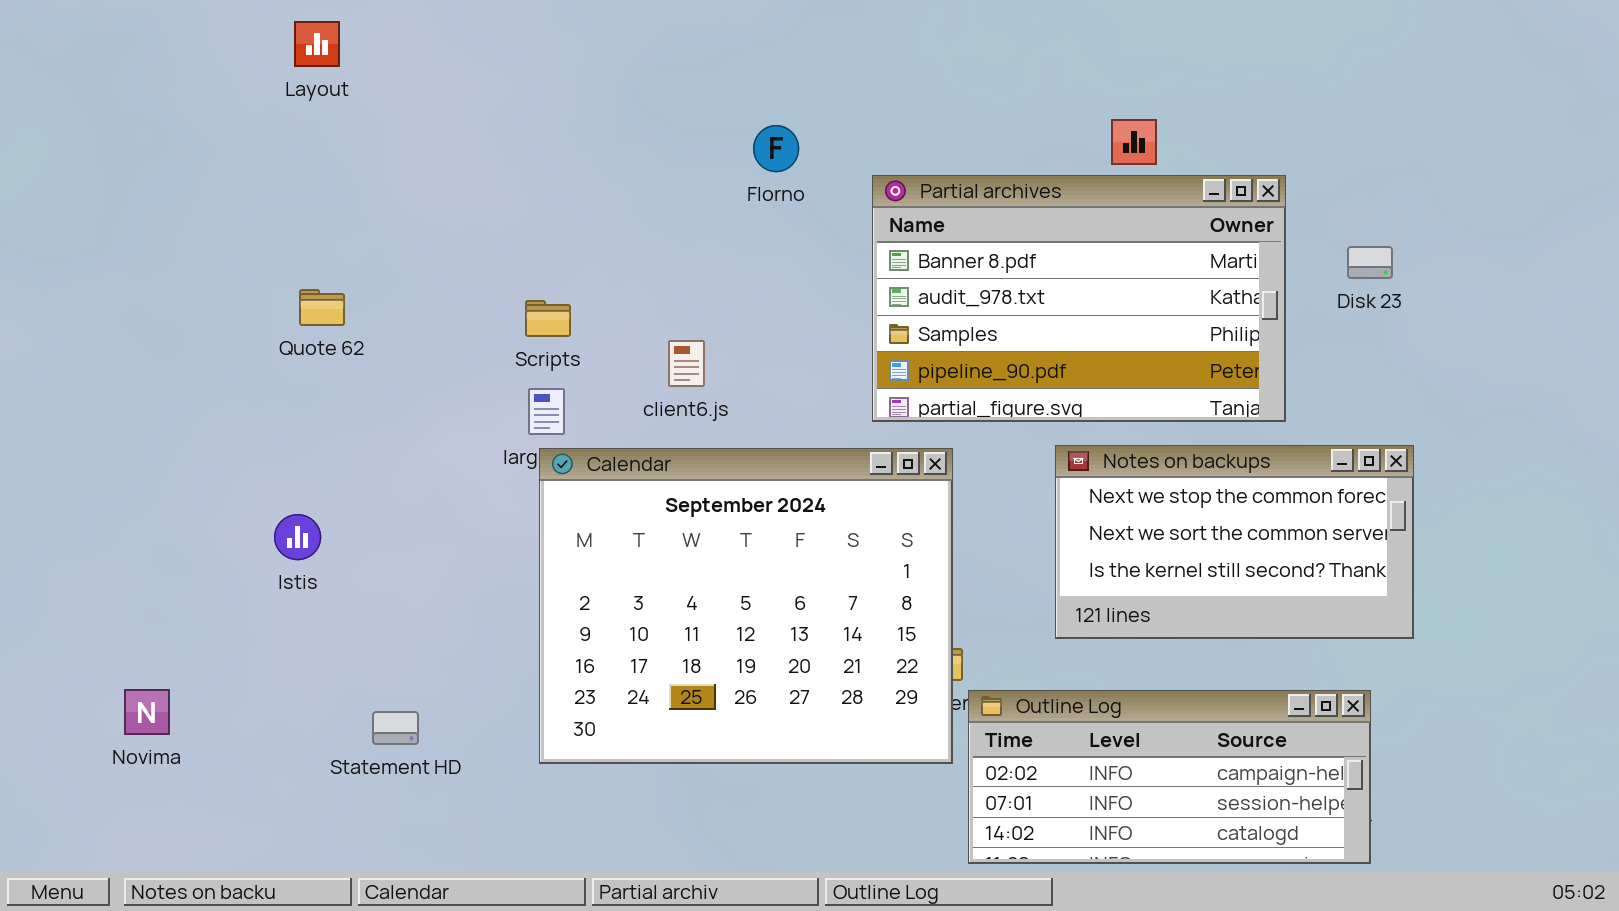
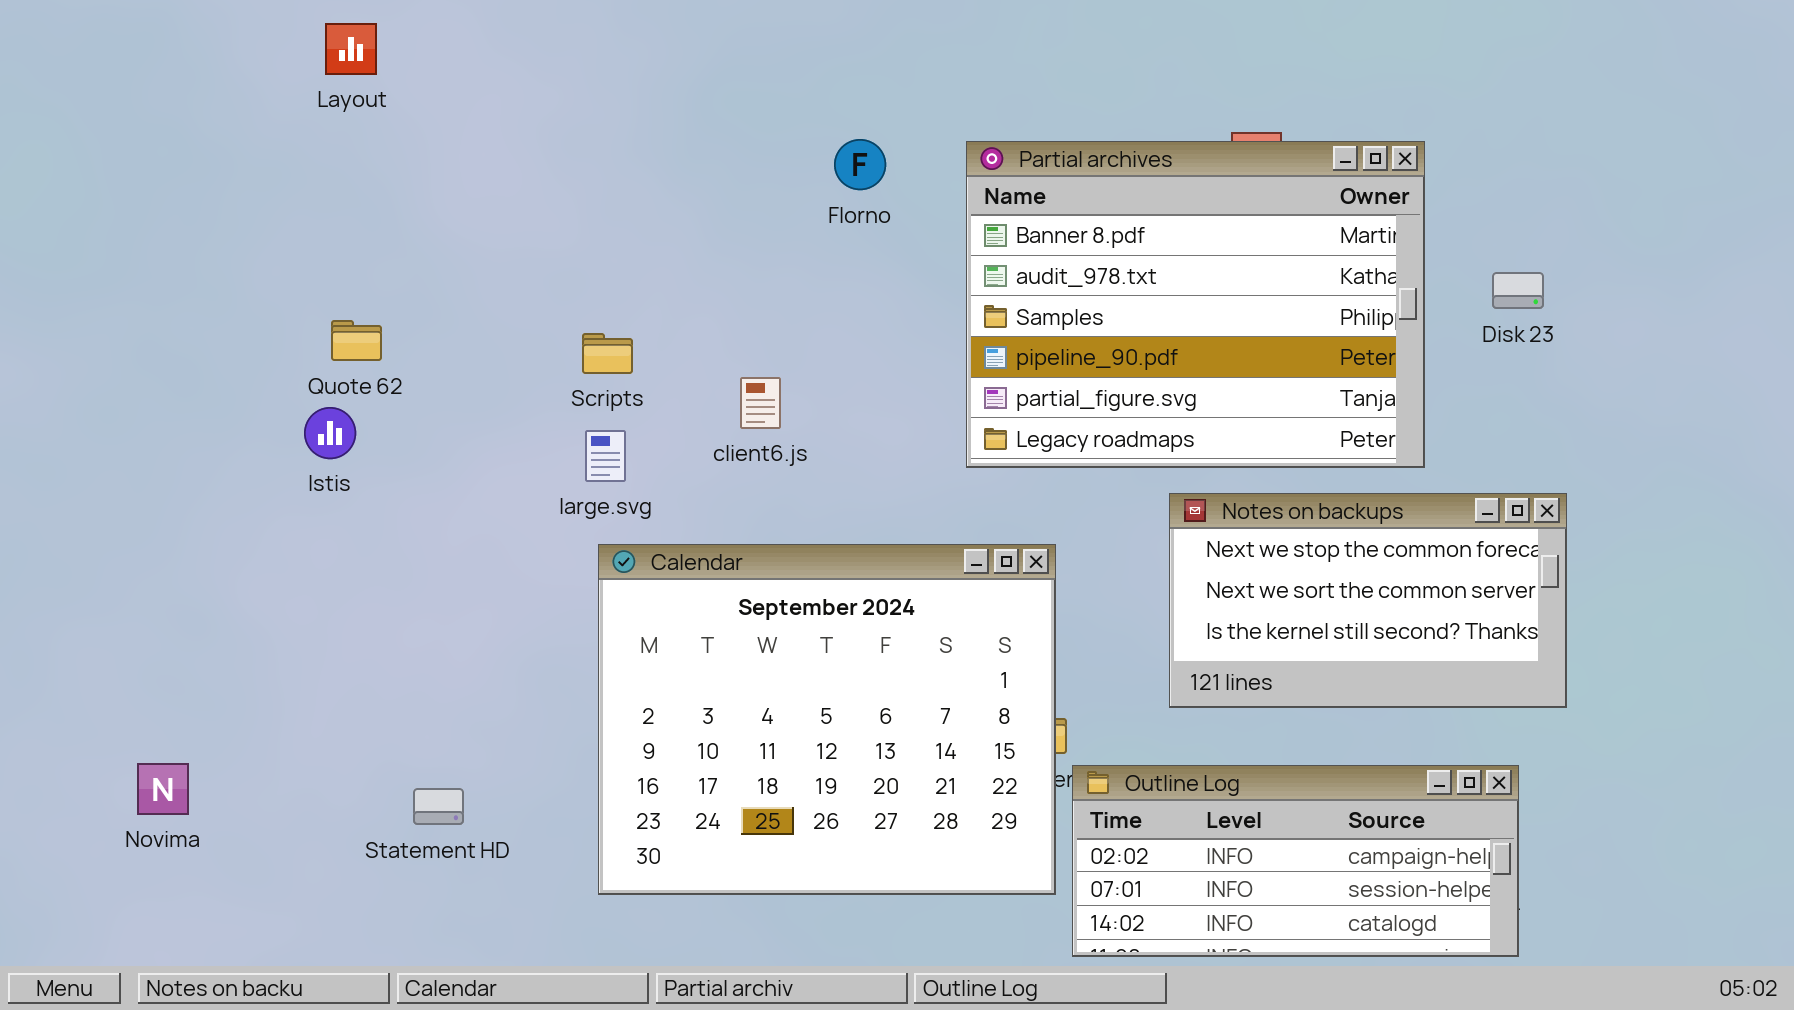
Partial archives: [872,175,1286,422] -> [966,141,1425,468], resized
Calendar: [539,448,953,764] -> [598,544,1056,895], moved
Istis: [274,514,321,560] -> [304,407,356,459], moved

